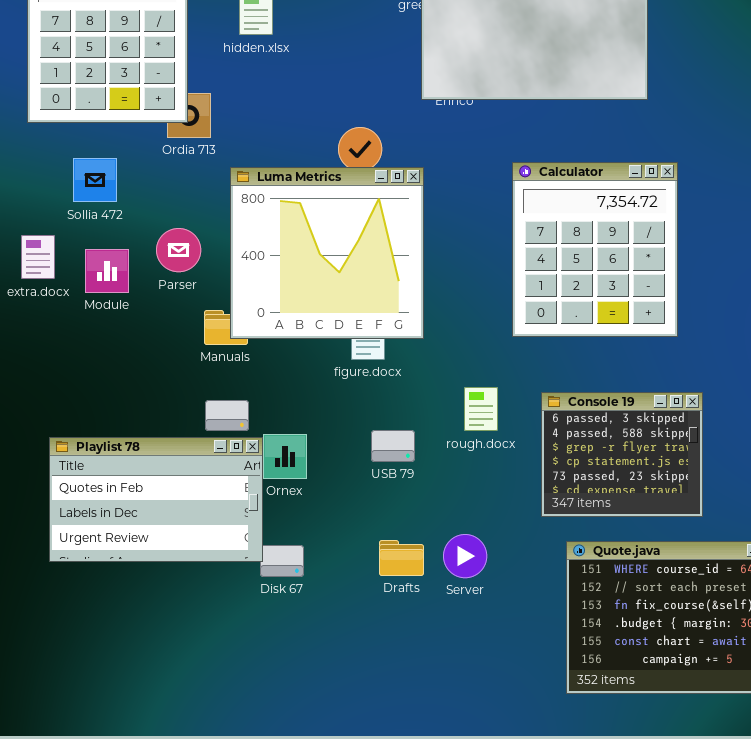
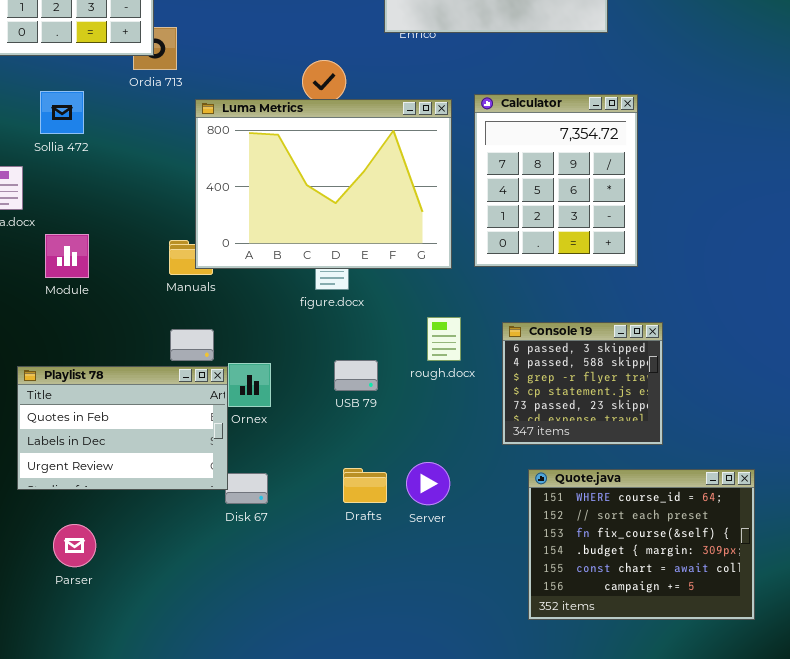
Luma Metrics: [230,167,424,339] -> [195,99,452,269], resized
Parser: [156,228,201,272] -> [53,524,96,567], moved
Module: [85,249,129,293] -> [45,234,89,278], moved

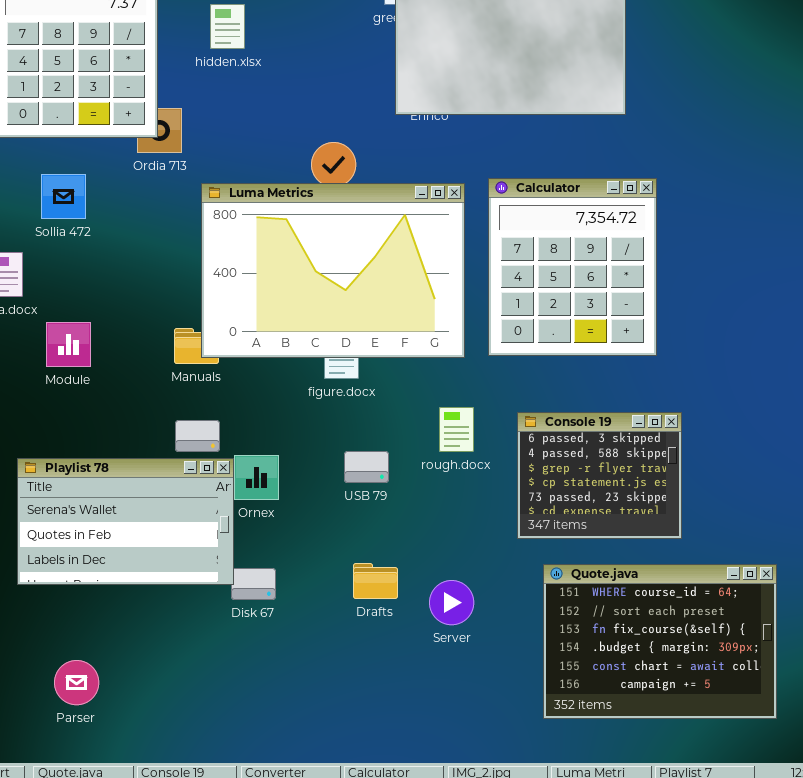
Playlist 78: [17,366,228,490] -> [17,458,234,585], scrolled up 1 row
Server: [406,462,450,505] -> [429,580,474,625], moved
Parser: [53,524,96,567] -> [54,660,99,705], moved

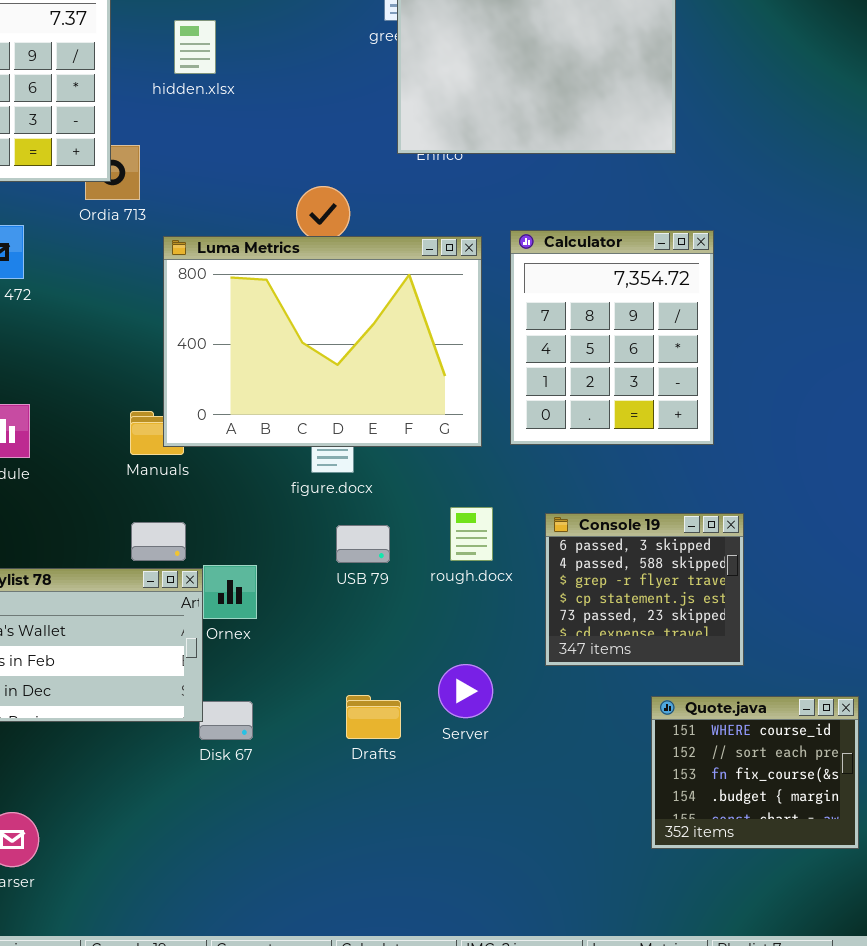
USB 79: [344,451,389,483] -> [336,525,390,563], moved
Quote.java: [543,564,777,719] -> [651,696,859,849], resized
Server: [429,580,474,625] -> [438,664,493,718], moved

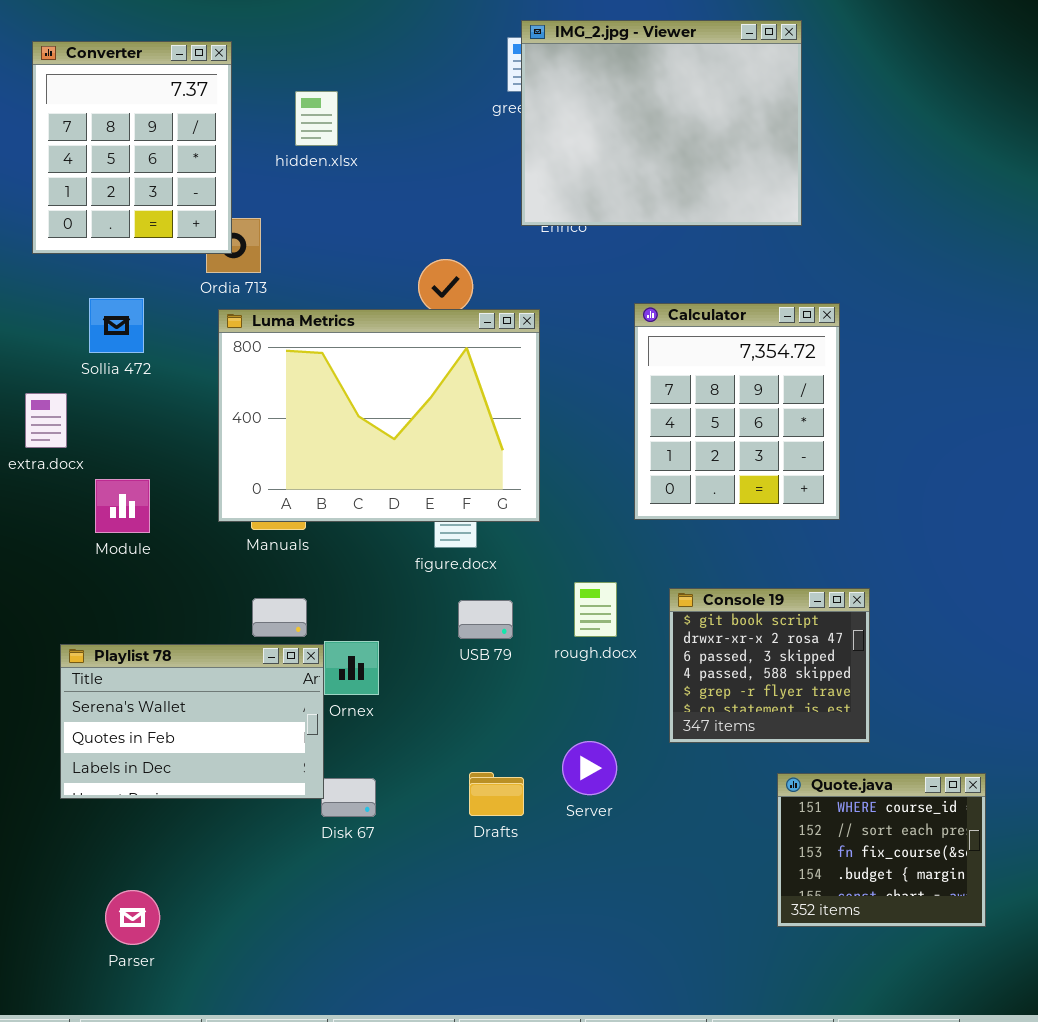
Luma Metrics: [163,236,482,447] -> [218,309,540,522], moved
Console 19: [545,513,744,666] -> [669,588,870,743], scrolled up 2 rows

